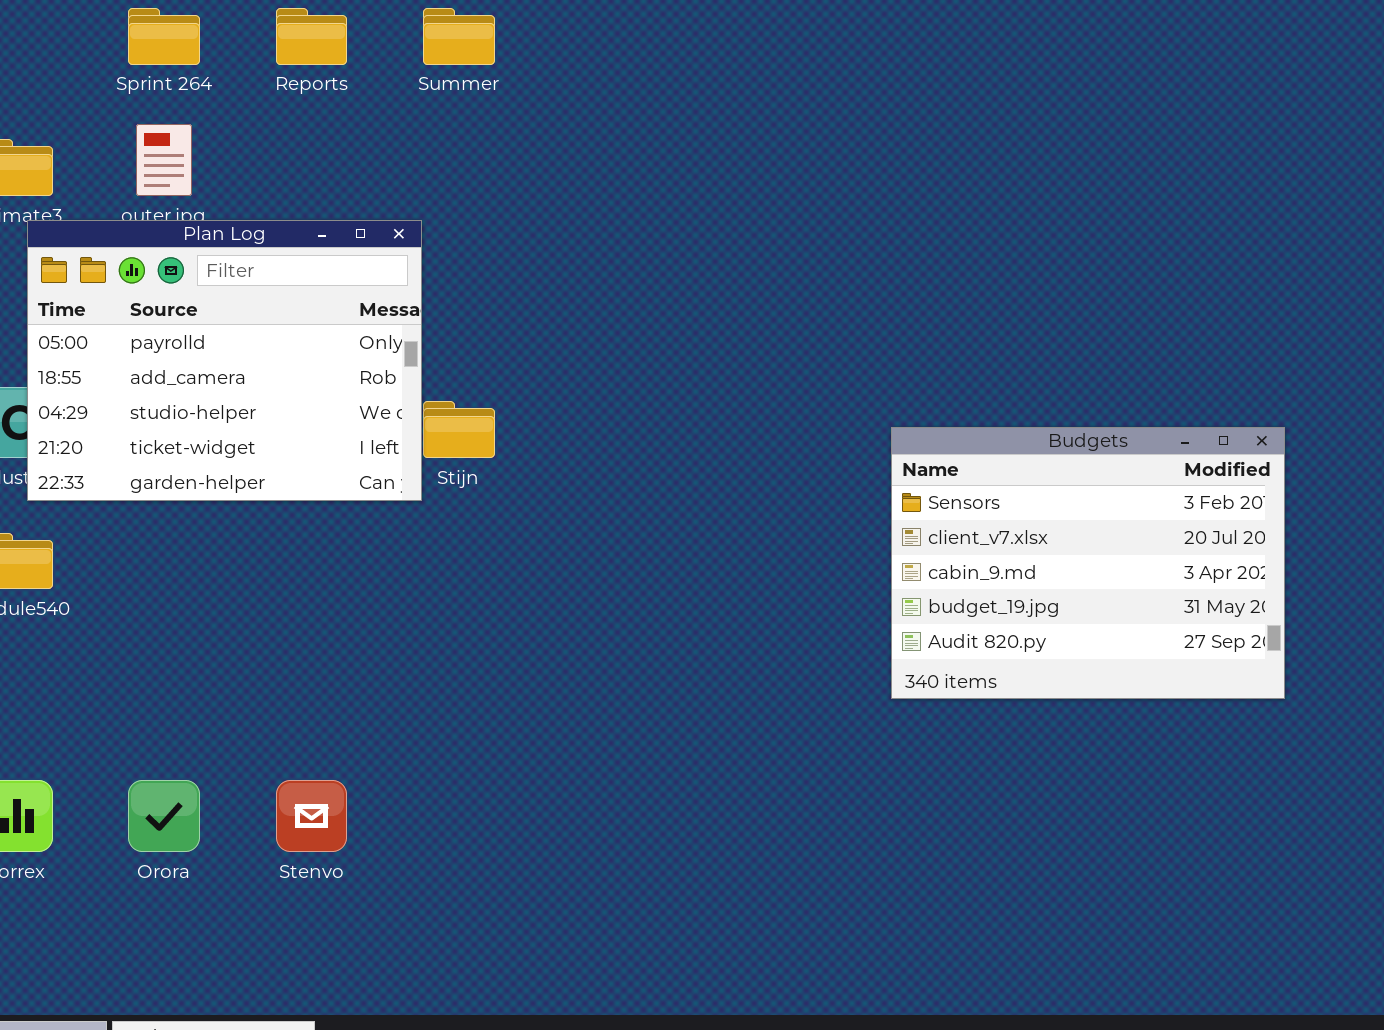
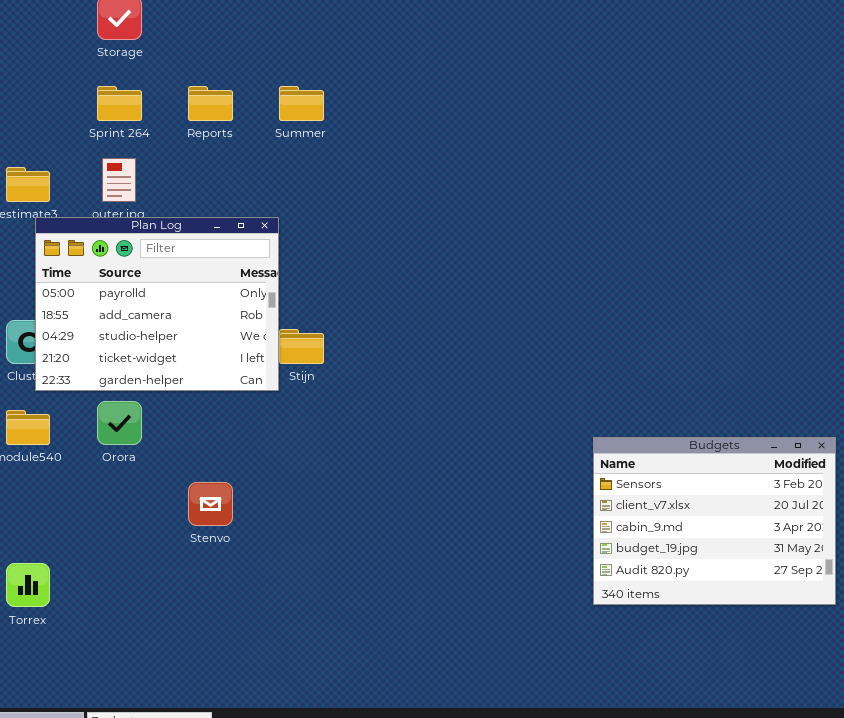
Budgets: [891,427,1285,699] -> [593,437,836,605], moved
Orora: [128,780,200,852] -> [97,401,142,445], moved
Stenvo: [276,780,347,852] -> [188,482,233,526], moved

